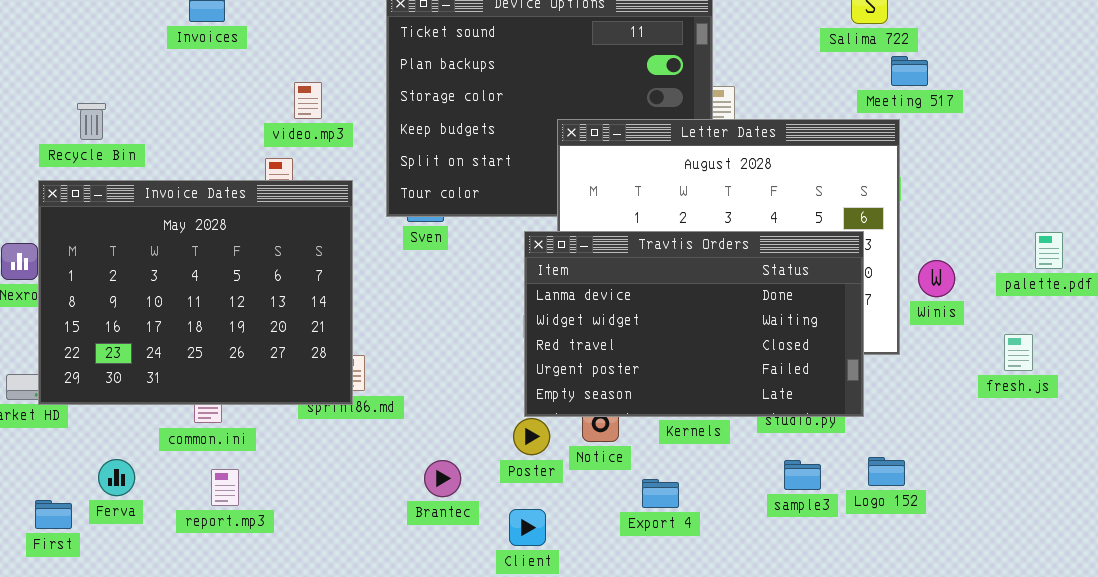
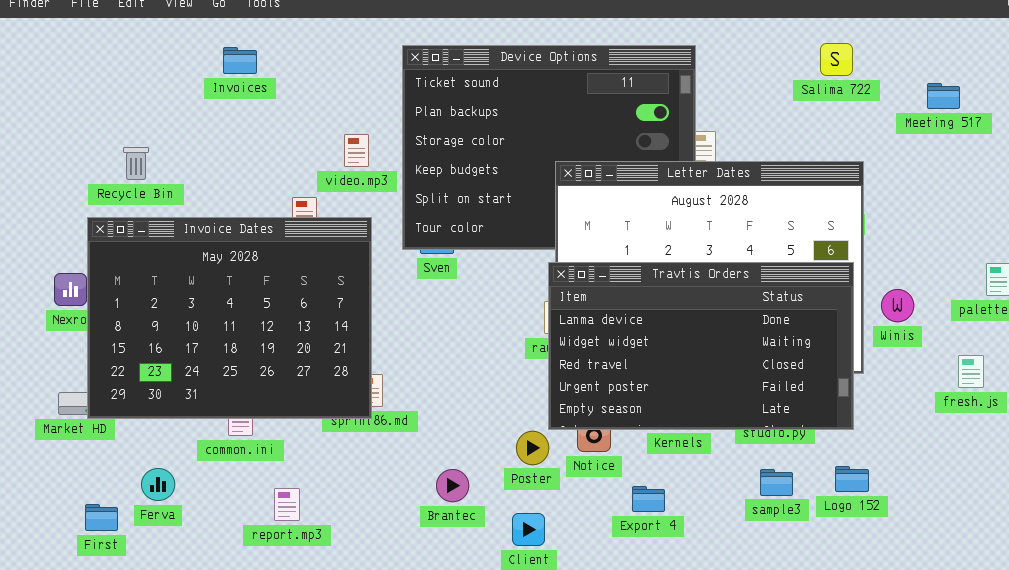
Meeting 517: [891,56,928,86] -> [927,83,960,109], moved
video.mp3: [294,82,322,119] -> [344,134,369,167], moved
Travtis Orders: [524,231,864,417] -> [548,262,854,430], moved
report.mp3: [211,469,239,506] -> [274,488,300,521], moved

